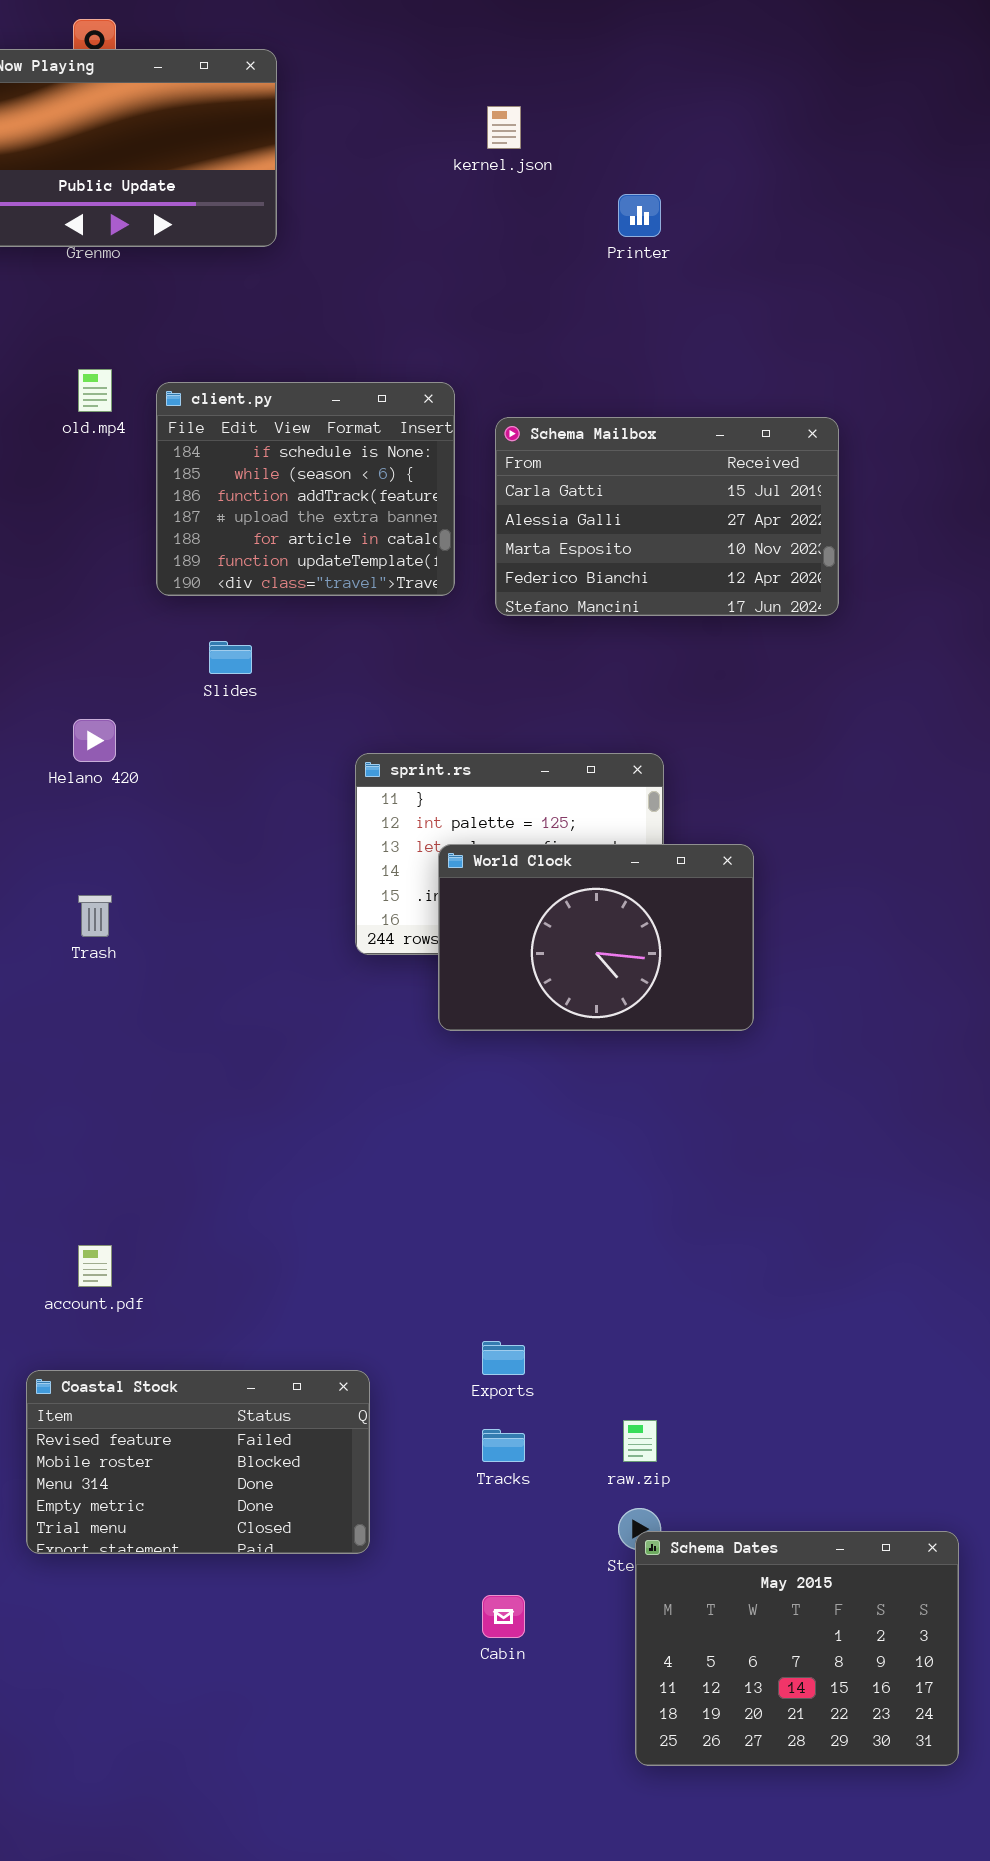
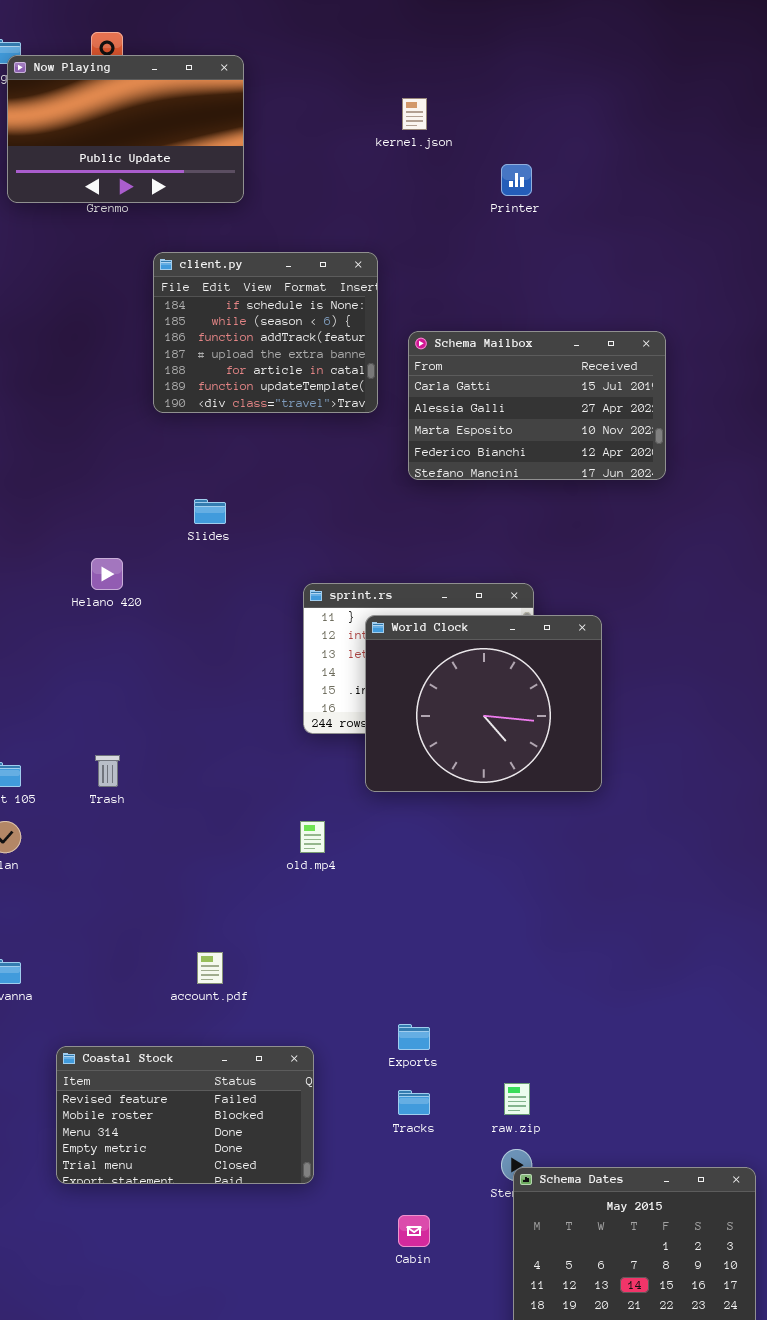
old.mp4: [78,369,112,412] -> [300,821,325,853], moved
client.py: [156,382,455,596] -> [153,252,378,413], moved
World Clock: [438,844,754,1031] -> [365,615,602,792], resized
Trash: [78,895,112,937] -> [95,755,120,787], moved
account.pdf: [78,1245,112,1287] -> [197,952,223,984], moved

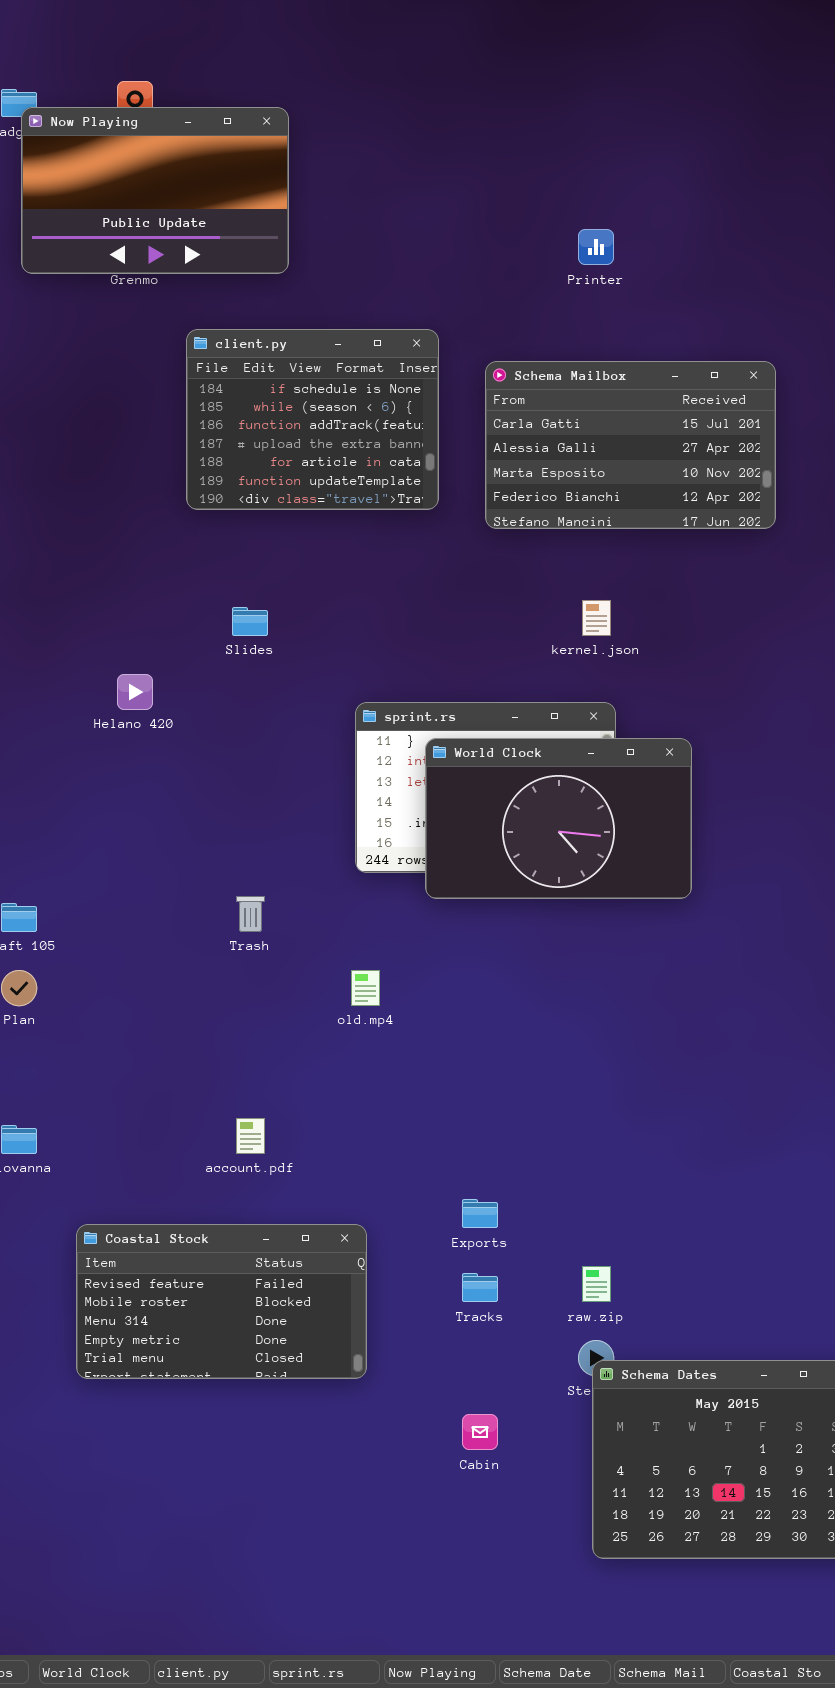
kernel.json: [402,98,427,130] -> [582,600,611,636], moved
Schema Mailbox: [408,331,666,480] -> [485,361,776,529], moved
World Clock: [365,615,602,792] -> [425,738,692,899], resized
Trash: [95,755,120,787] -> [236,896,265,932], moved

